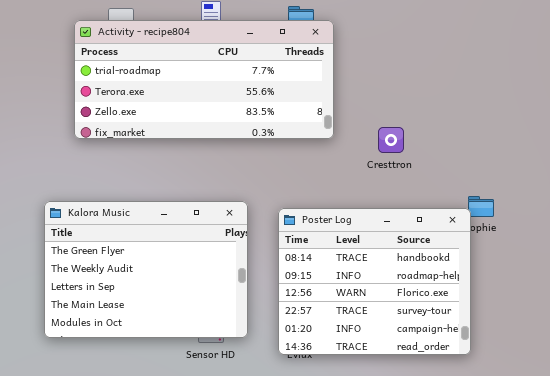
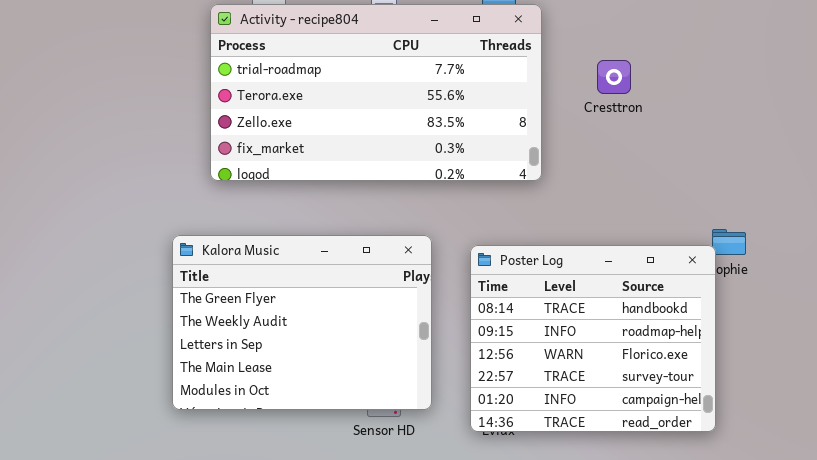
Activity - recipe804: [74,20,334,139] -> [210,4,542,181], resized
Cresttron: [378,127,404,153] -> [597,60,631,94], moved

